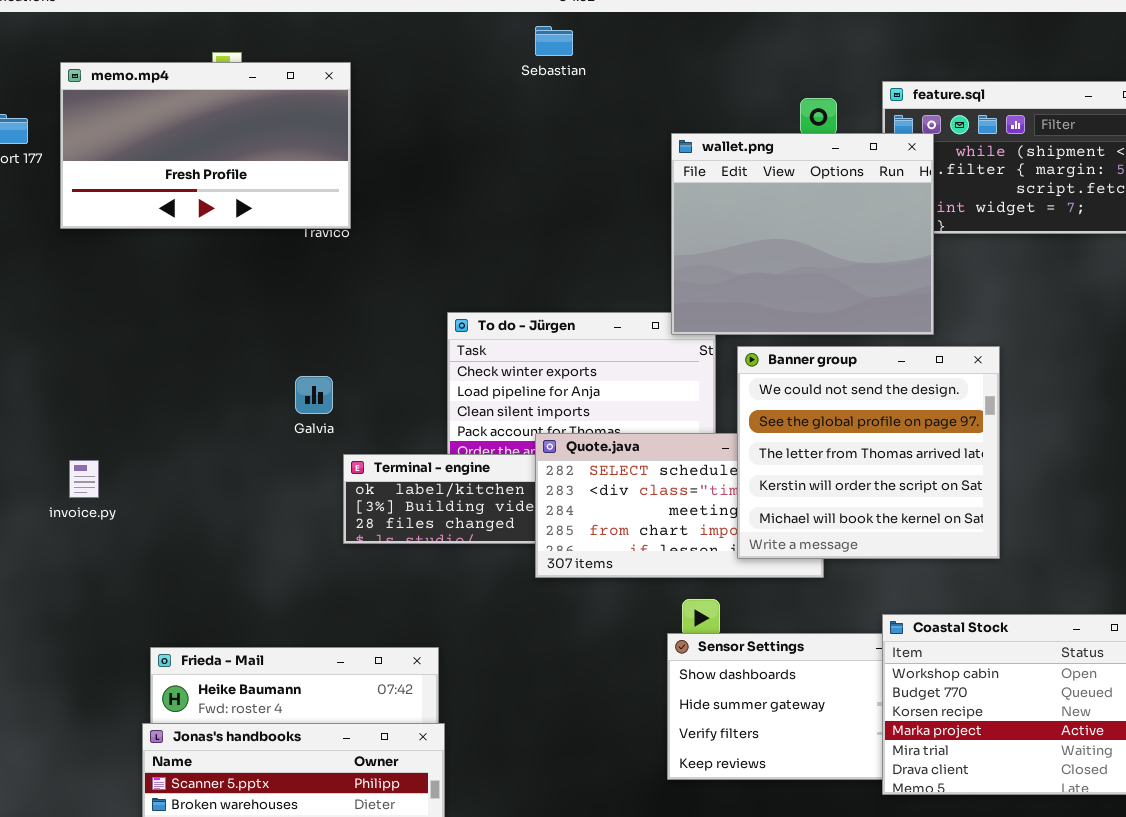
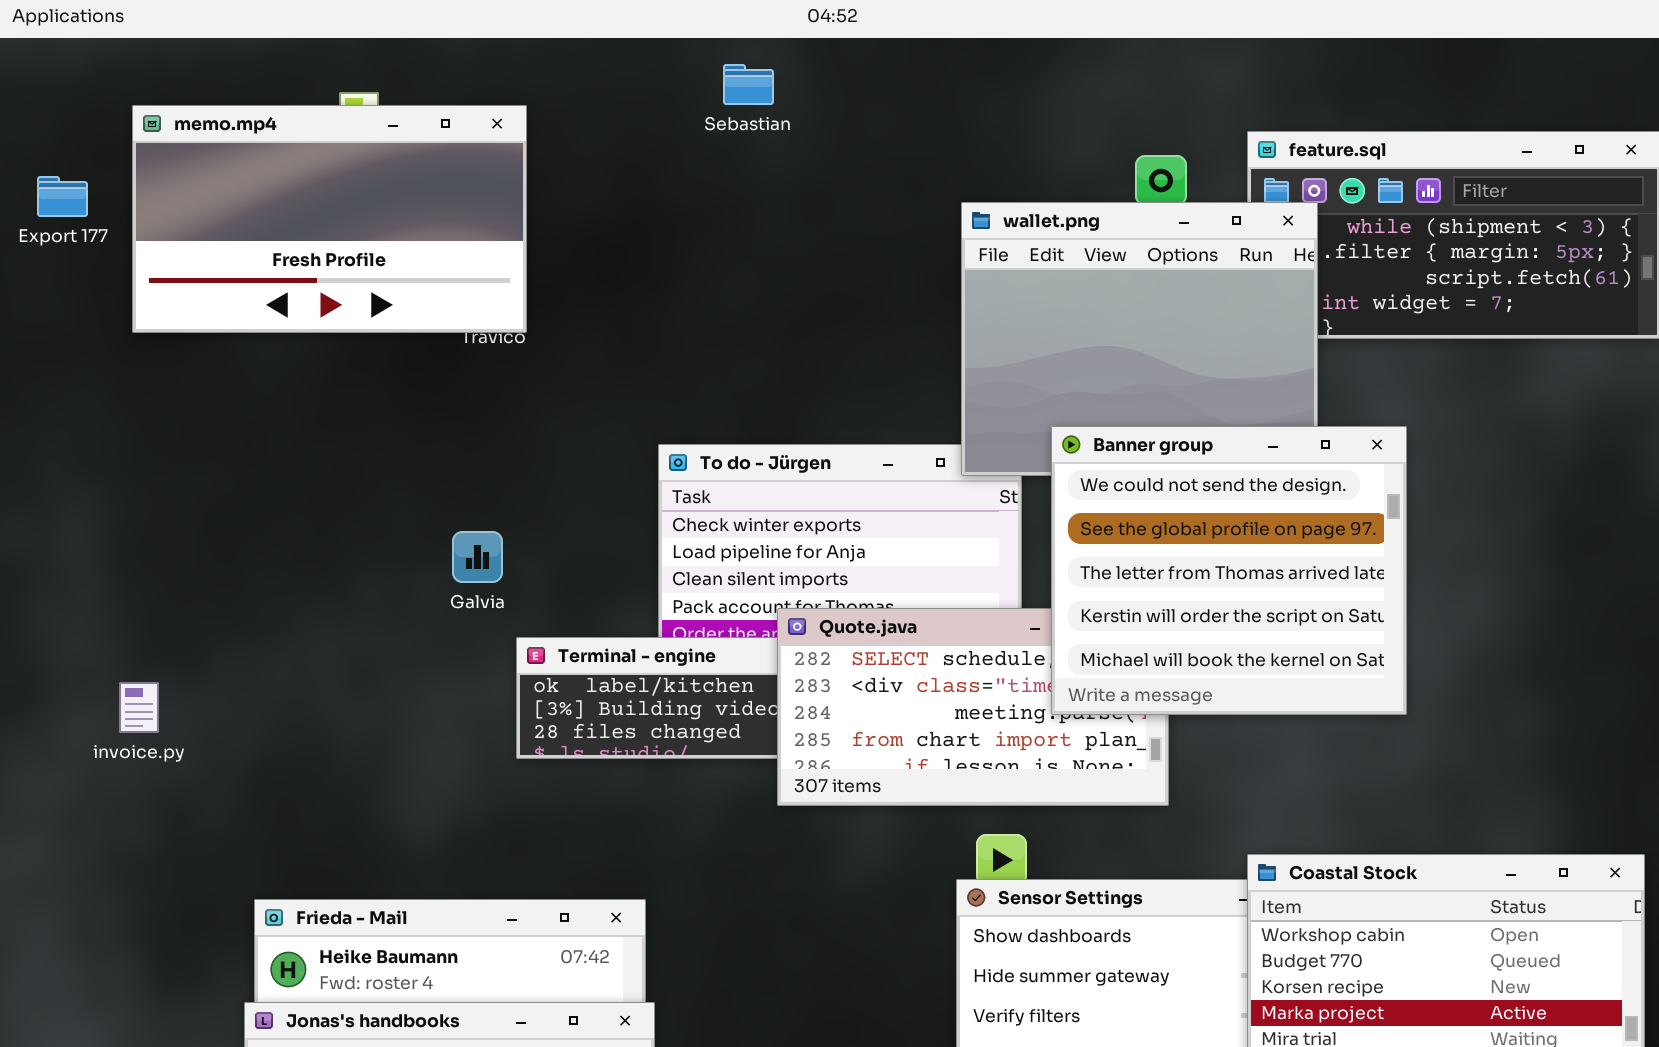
Sebastian: [535,26,573,56] -> [723,64,774,105], moved
Banner group: [737,346,1000,559] -> [1051,426,1407,715], moved
invoice.py: [69,460,99,498] -> [119,682,159,733], moved

